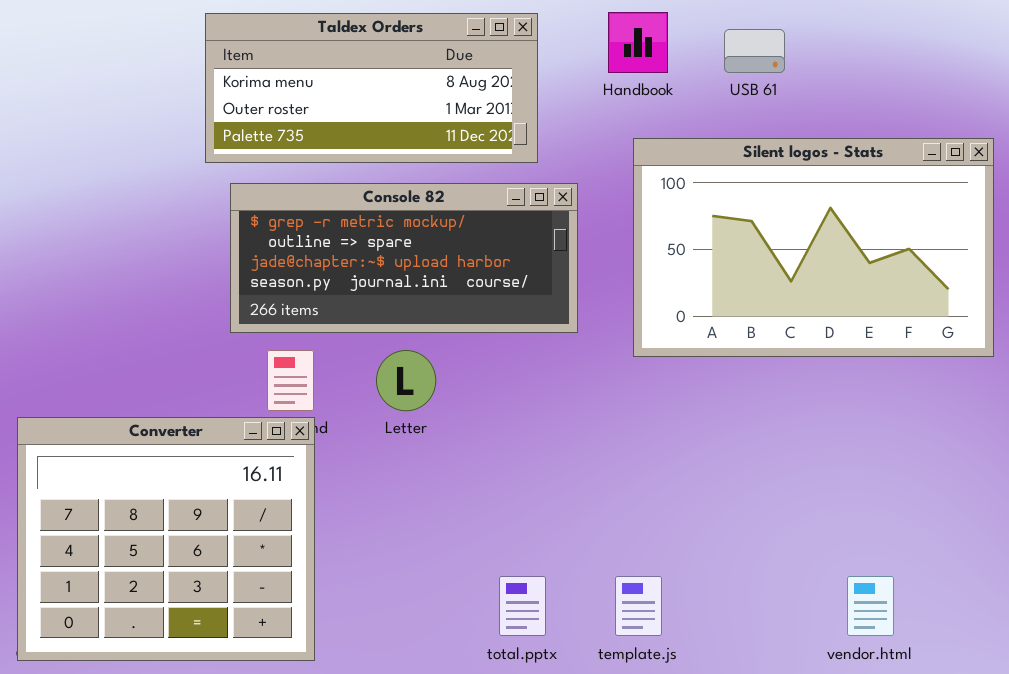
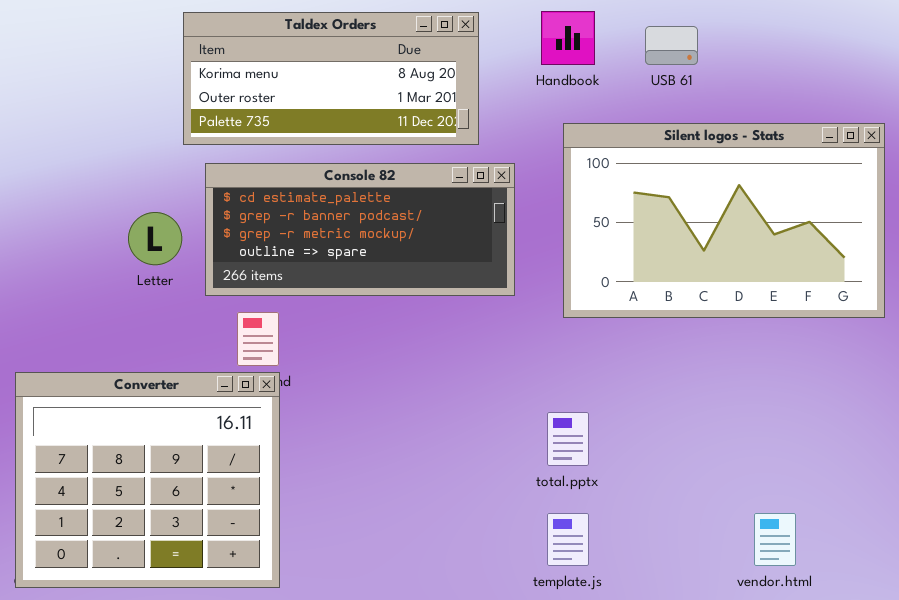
Console 82: [230,183,578,333] -> [205,163,515,296], scrolled up 2 rows
Letter: [376,350,436,411] -> [128,212,182,265], moved
total.pptx: [499,576,546,636] -> [547,412,589,466], moved

